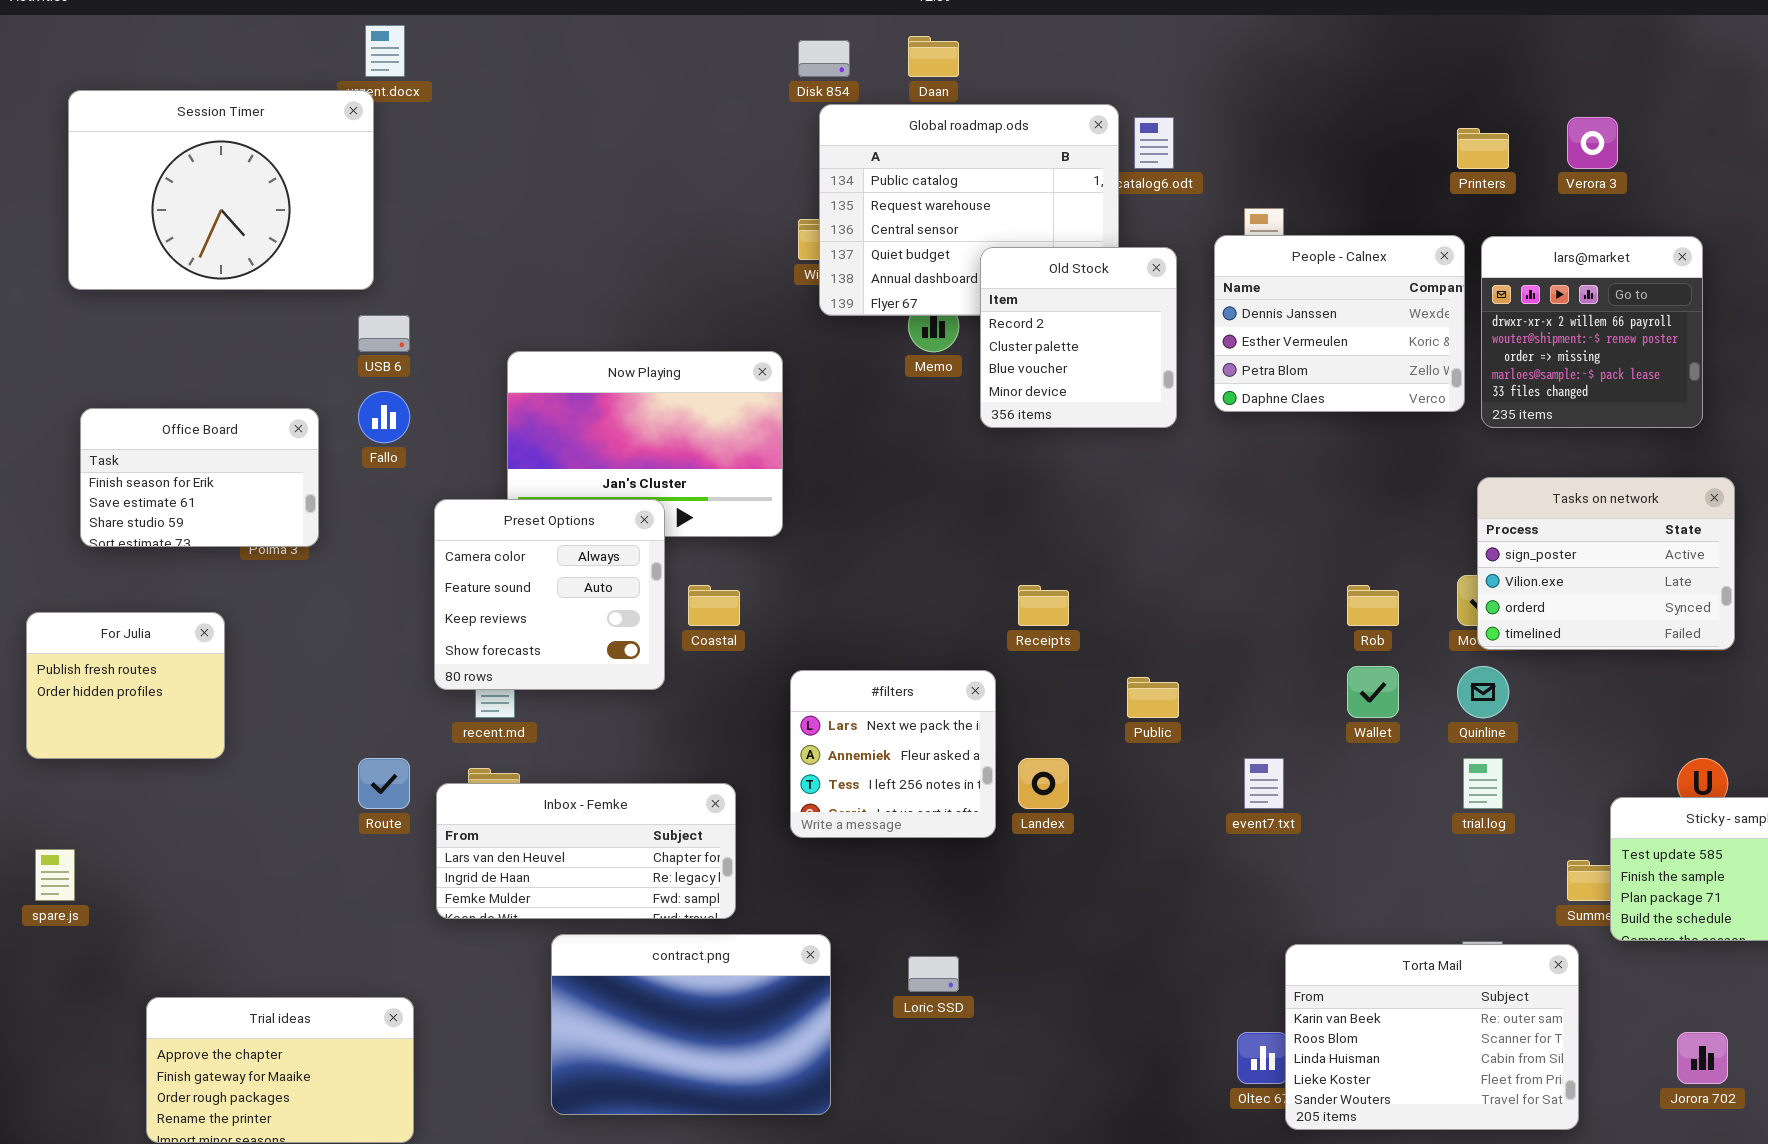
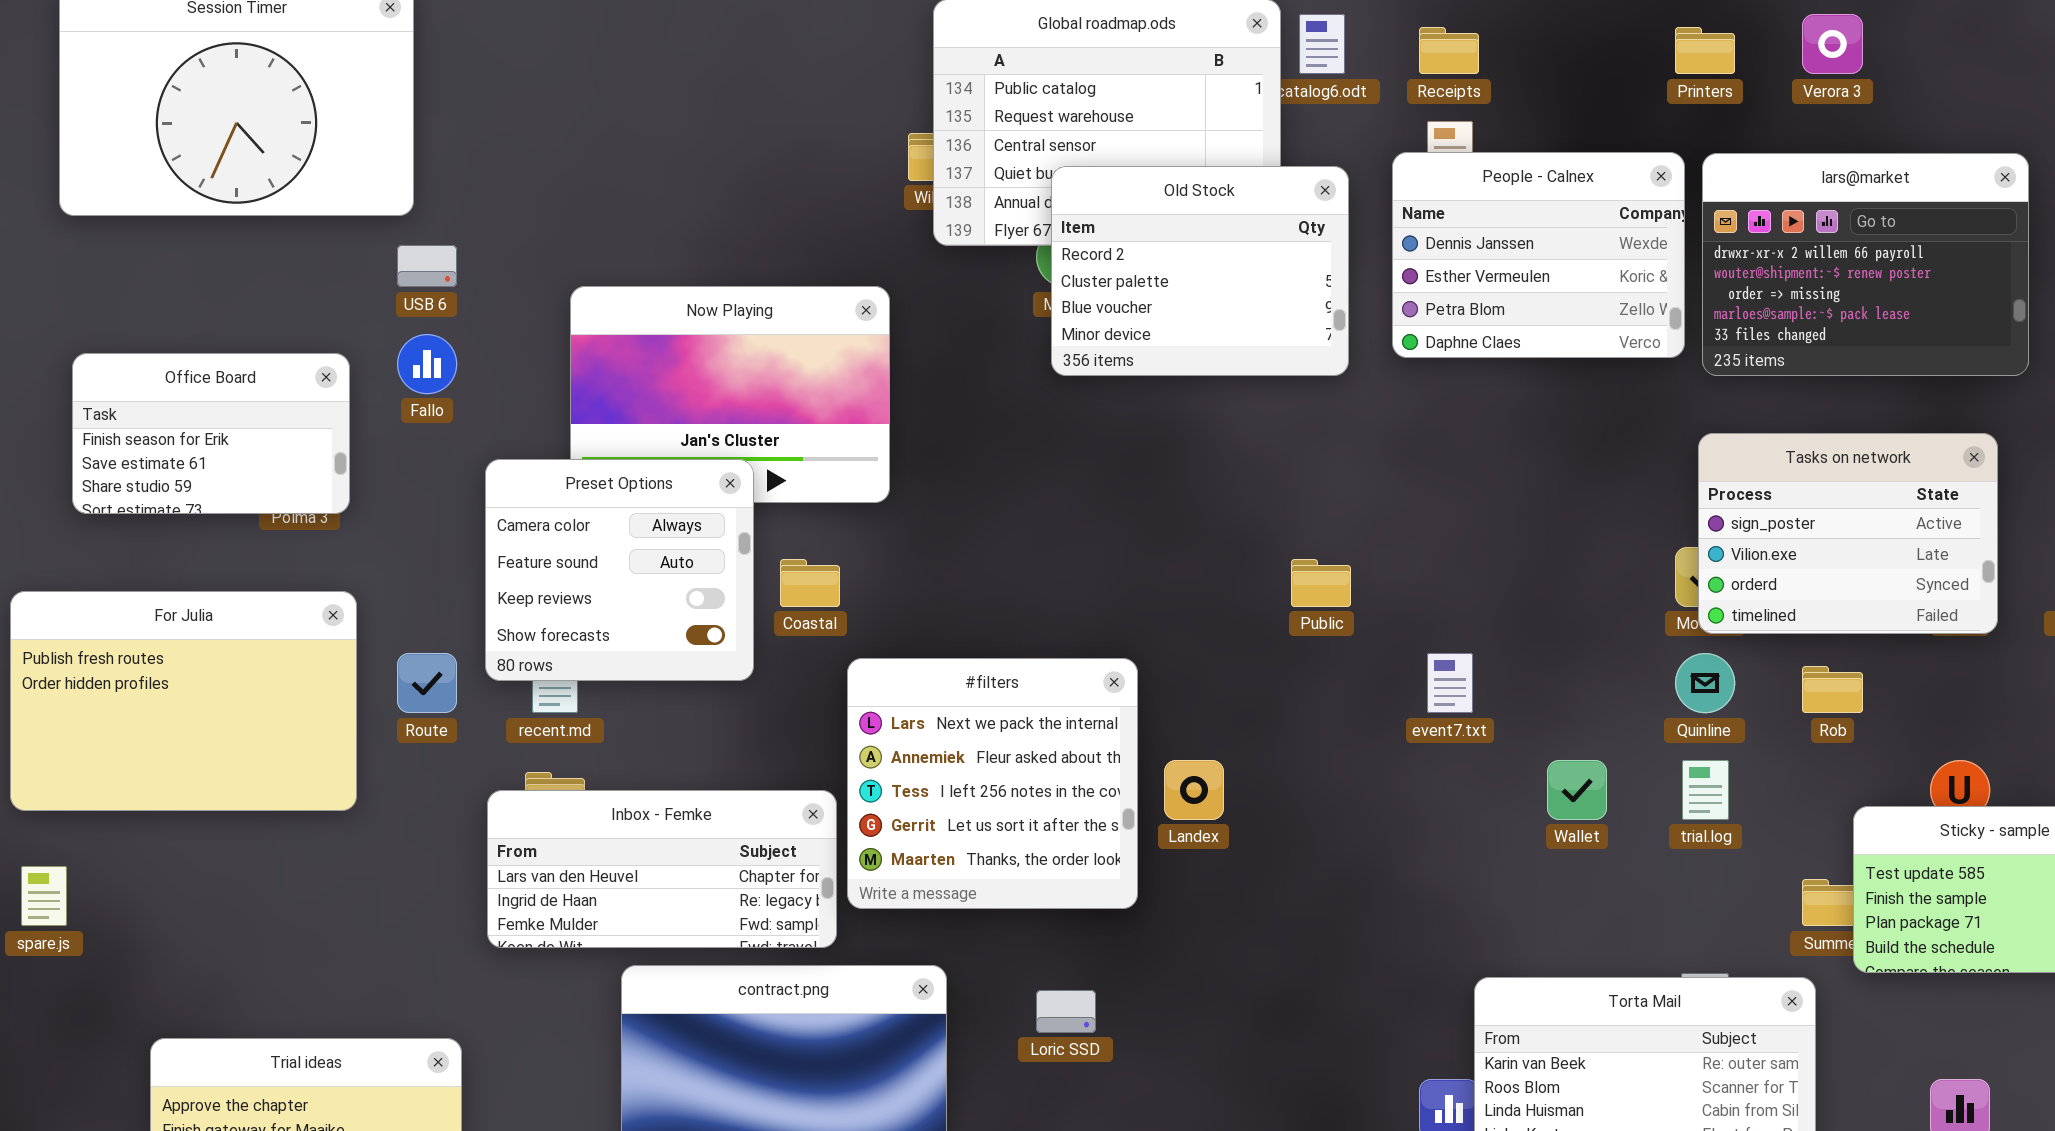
lars@market: [1481,236,1703,428] -> [1702,153,2029,376], resized
Old Stock: [980,247,1177,428] -> [1051,166,1349,376], resized
Receipts: [1018,585,1069,626] -> [1419,27,1479,74], moved
Rob: [1347,585,1399,626] -> [1802,666,1863,713], moved
For Julia: [26,612,225,759] -> [10,591,357,811], resized
Wallet: [1347,666,1399,718] -> [1547,760,1607,820], moved
#filters: [790,670,996,838] -> [847,658,1138,909], resized
Public: [1127,677,1179,718] -> [1291,559,1351,607], moved
Route: [358,758,410,809] -> [397,653,457,713], moved
event7.txt: [1244,758,1284,809] -> [1427,653,1473,713], moved

